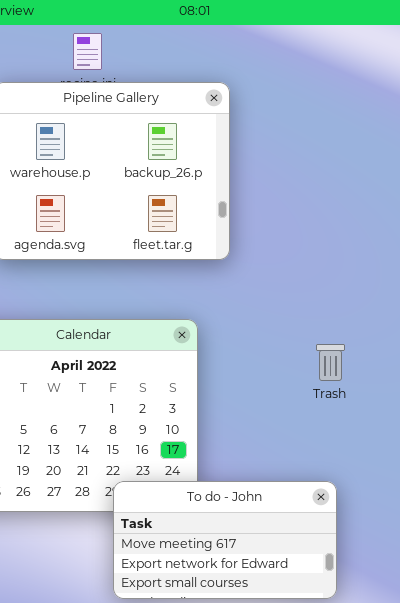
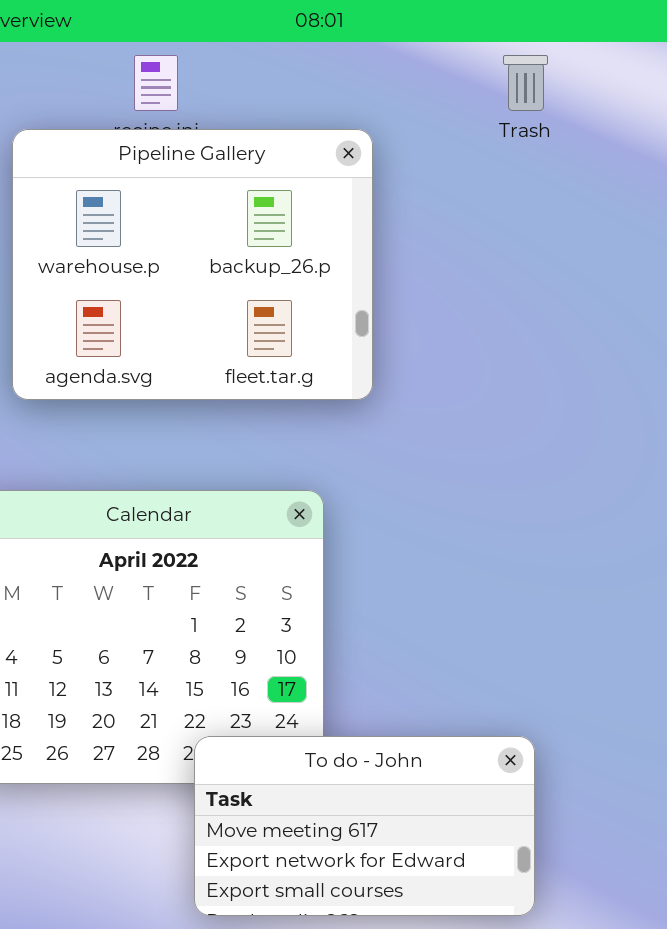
Trash: [316,344,345,381] -> [503,55,548,111], moved

